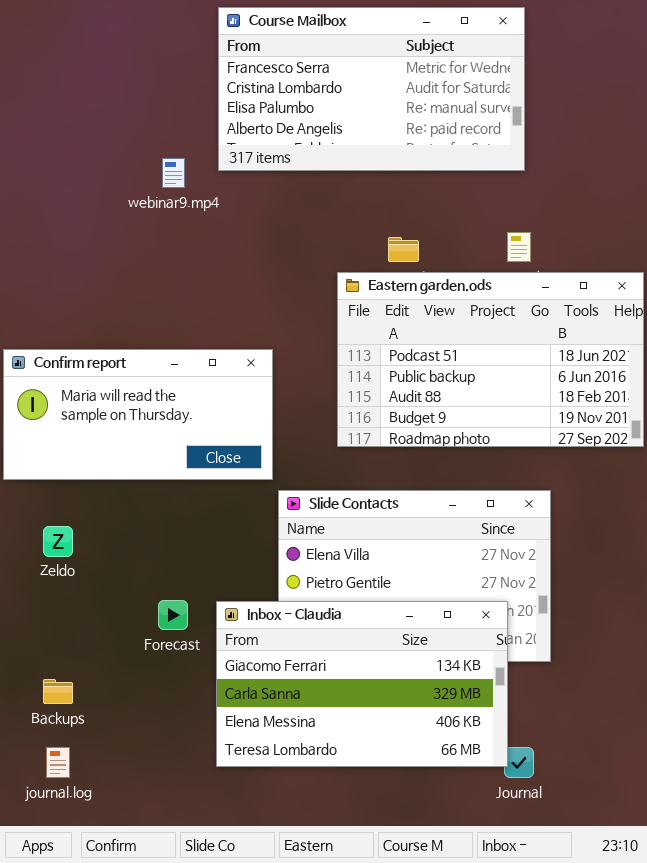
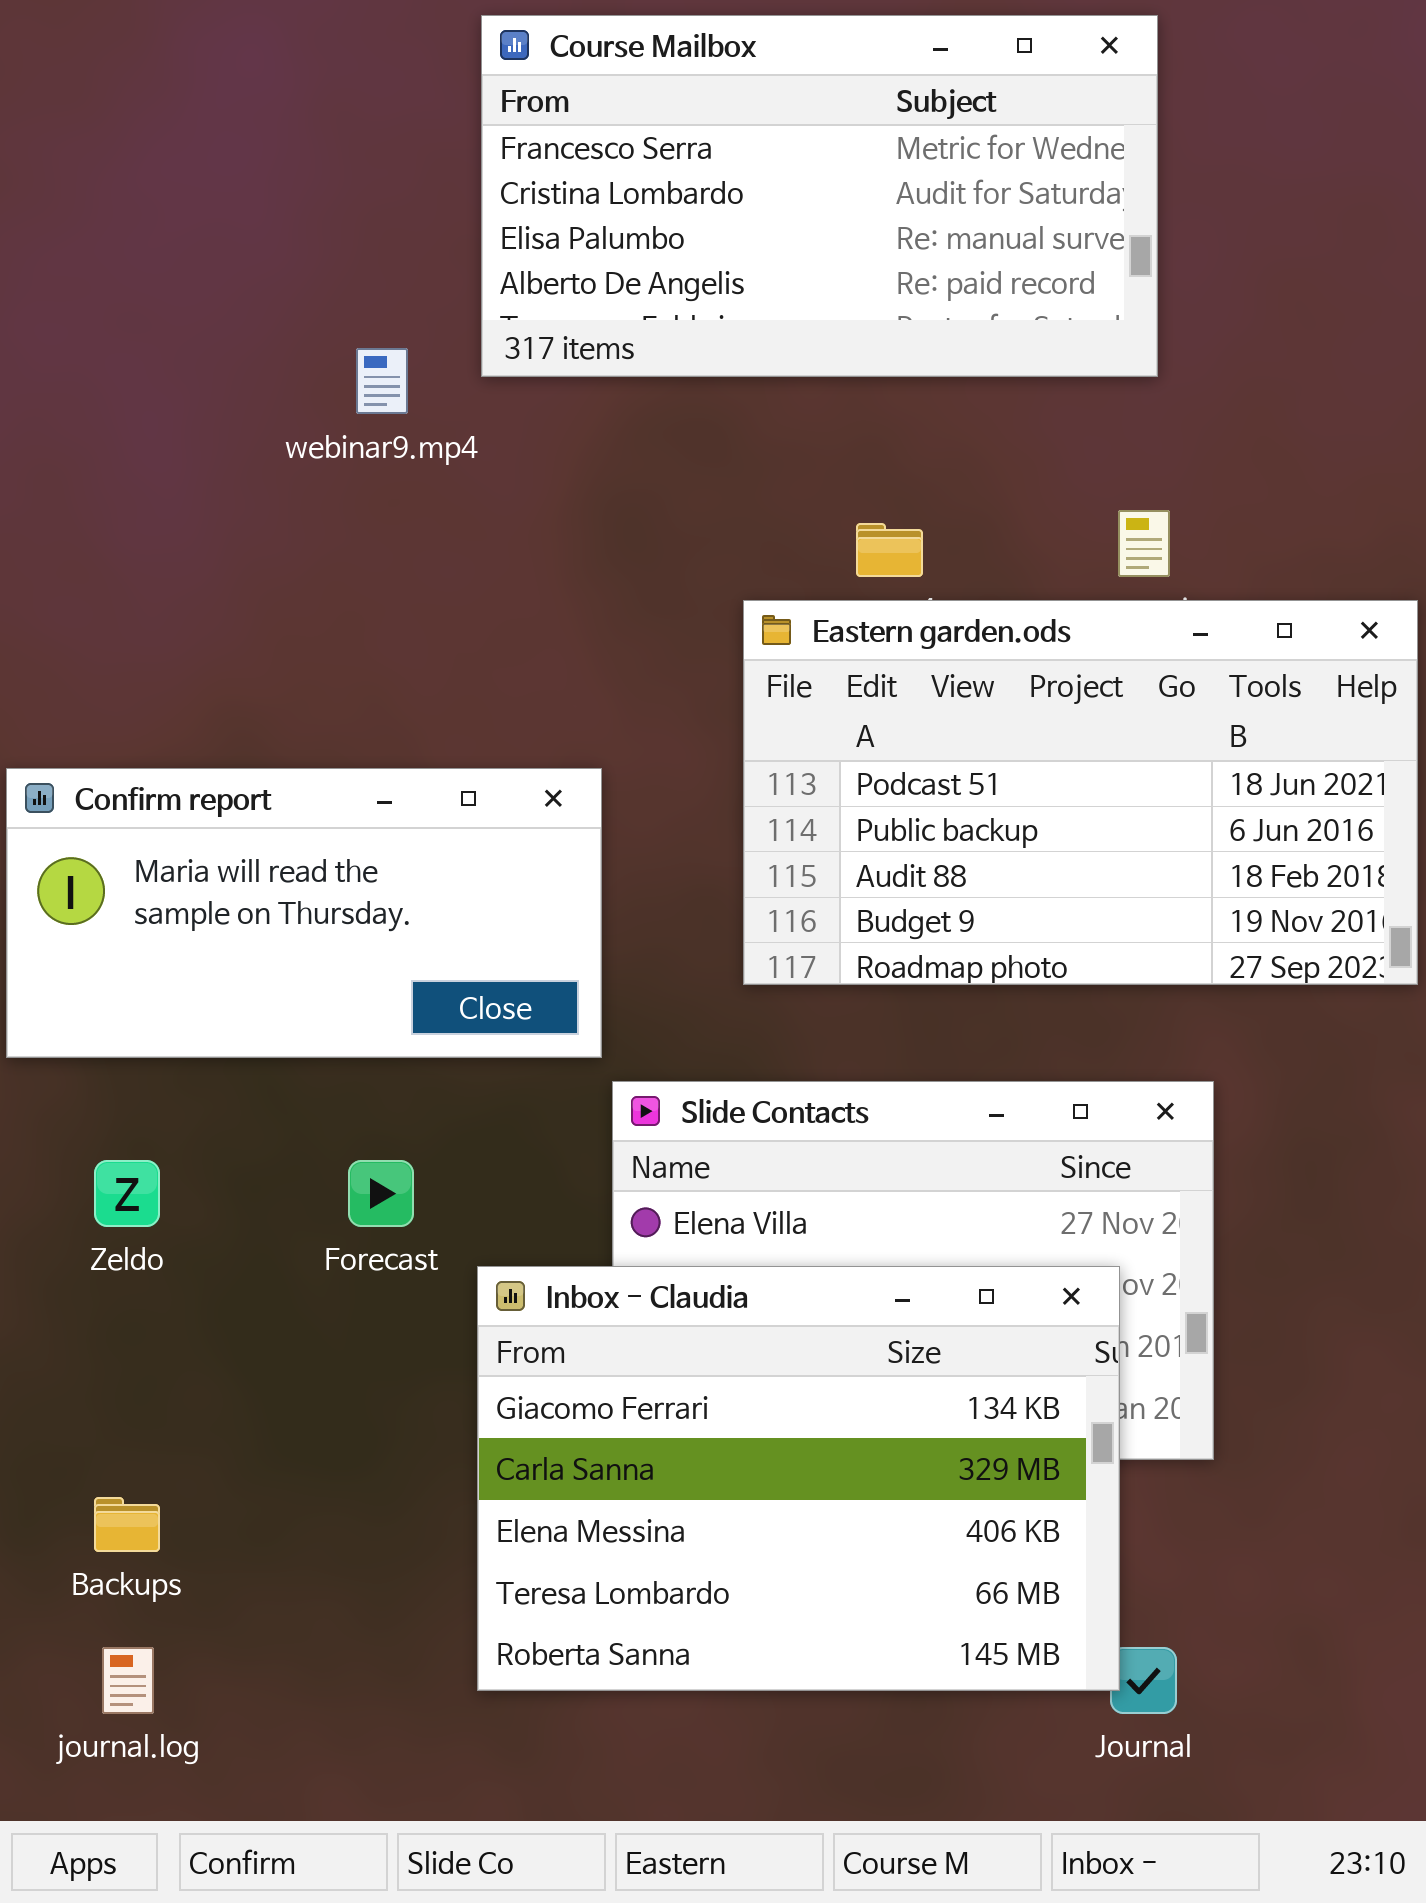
Forecast: [158,600,188,630] -> [348,1160,414,1227], moved
Inbox - Claudia: [216,601,508,767] -> [477,1266,1120,1691], resized

